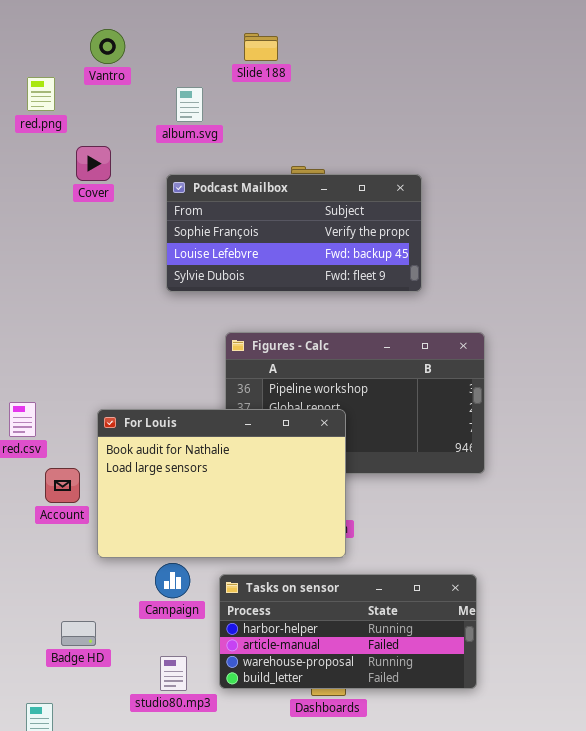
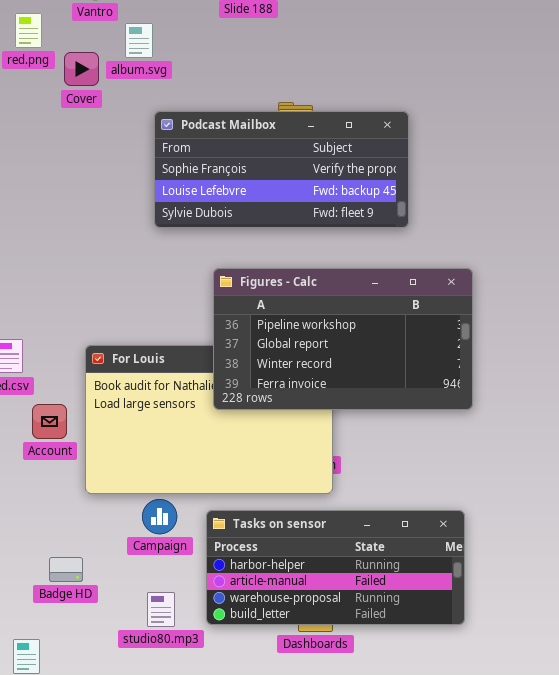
album.svg: [176,87,203,122] -> [125,23,153,58], moved
Cover: [76,146,111,181] -> [64,52,99,86], moved
Figures - Calc: [225,332,485,474] -> [213,268,473,410], raised

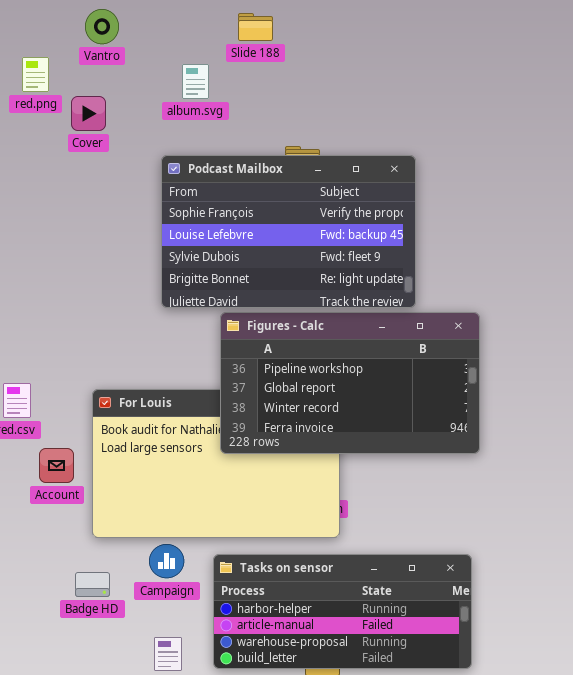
album.svg: [125,23,153,58] -> [182,64,209,99], moved
Podcast Mailbox: [154,111,409,228] -> [161,155,416,308], resized
Badge HD: [49,557,83,582] -> [75,572,110,597], moved

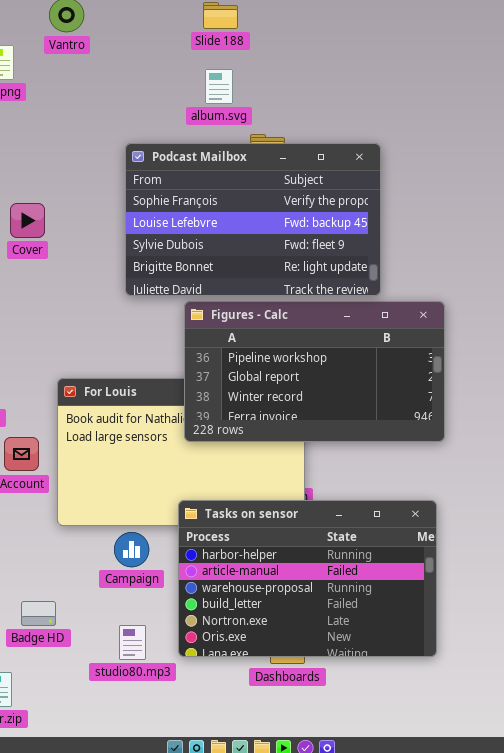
album.svg: [182,64,209,99] -> [205,69,233,104], moved
Cover: [71,96,106,131] -> [10,203,45,238], moved
Tasks on sensor: [213,554,472,669] -> [178,500,437,657], resized
Badge HD: [75,572,110,597] -> [21,601,56,626], moved

